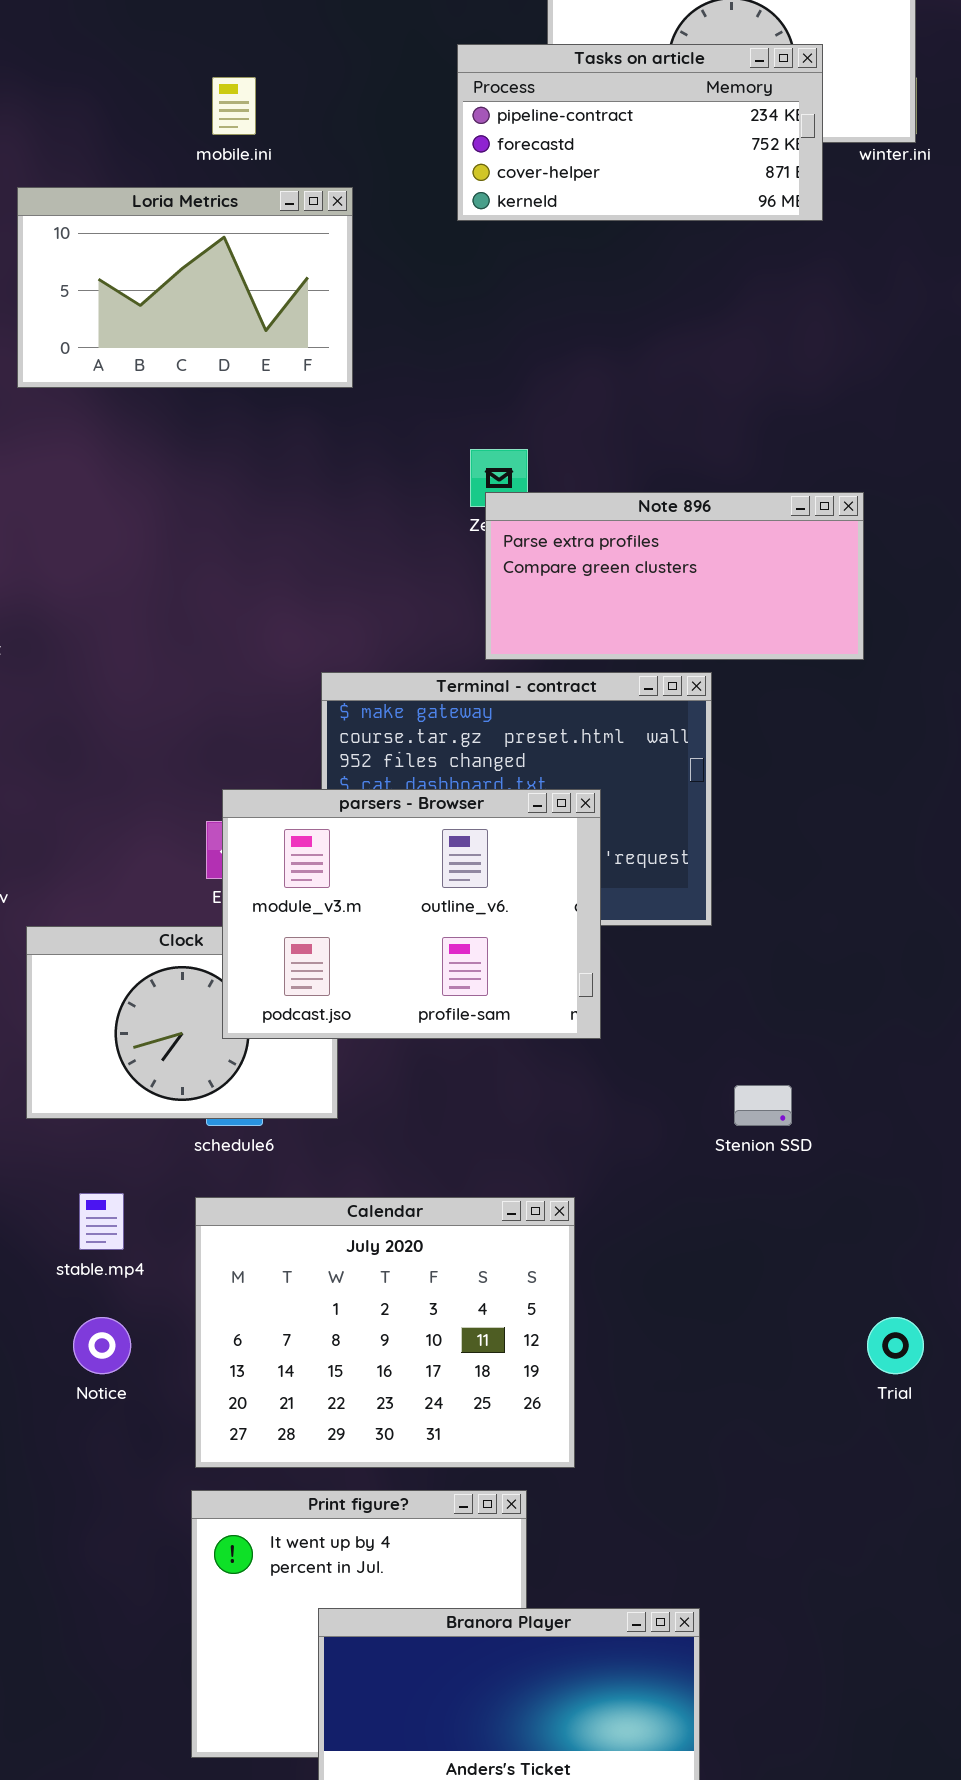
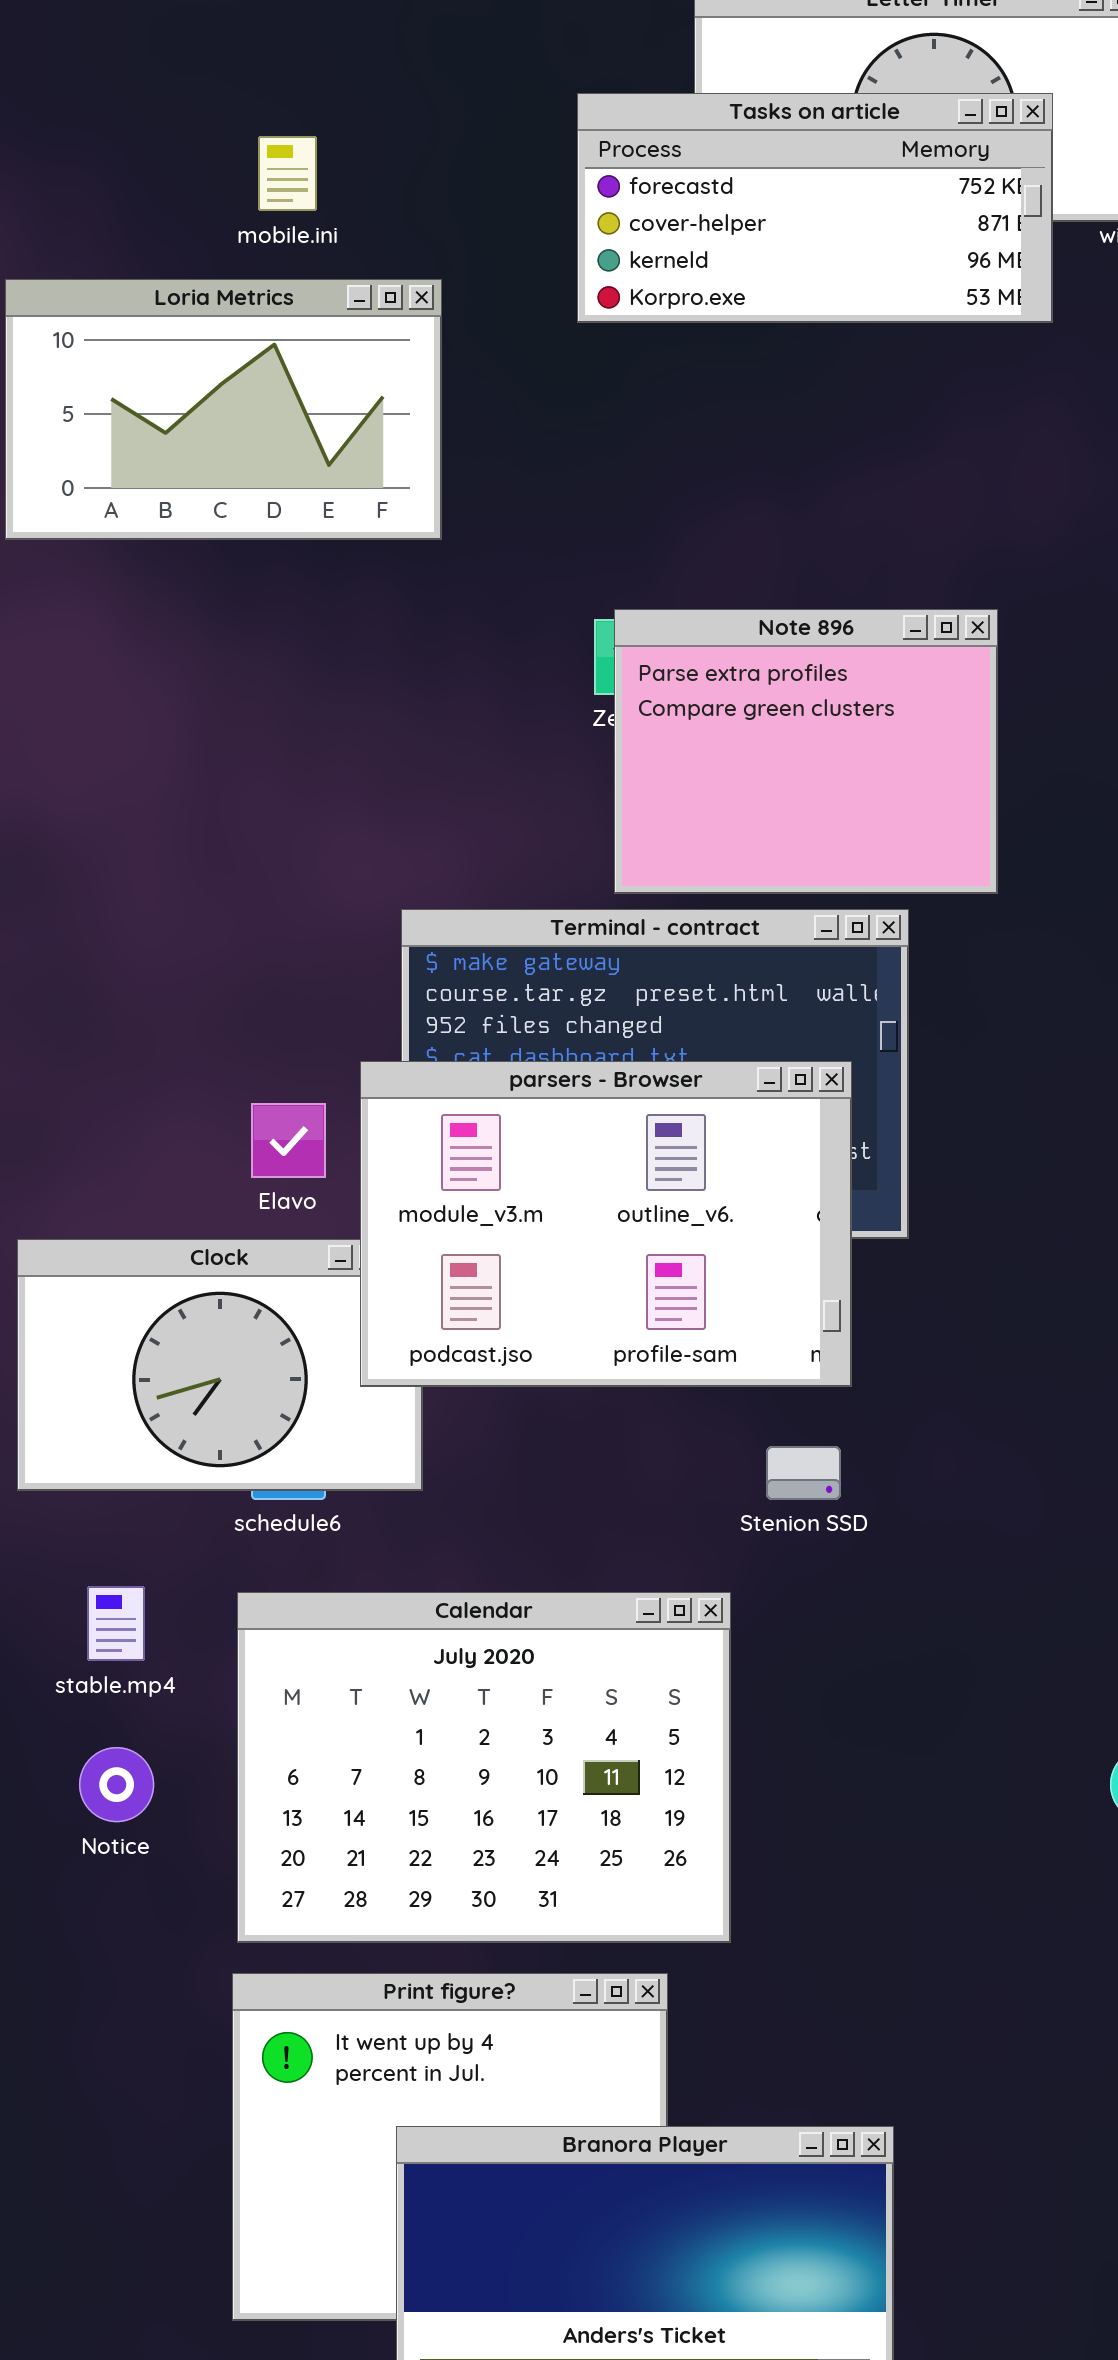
Tasks on article: [457,44,823,221] -> [577,93,1053,323], scrolled down 1 row
Note 896: [485,492,864,660] -> [614,609,998,894], resized
parsers - Browser: [222,789,601,1039] -> [360,1061,852,1387], moved
Stenion SSD: [734,1085,792,1126] -> [766,1446,841,1500], moved

